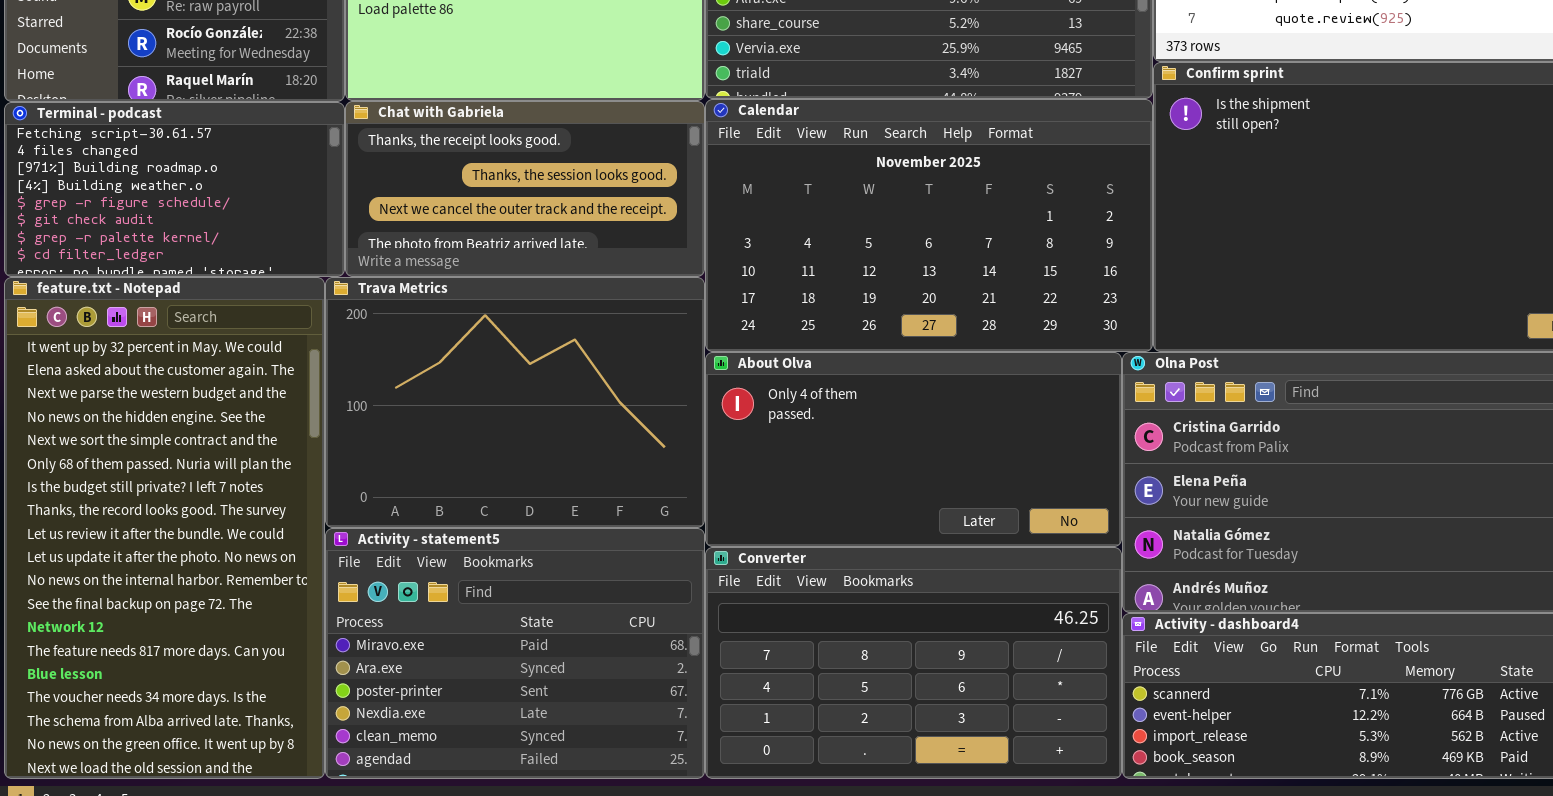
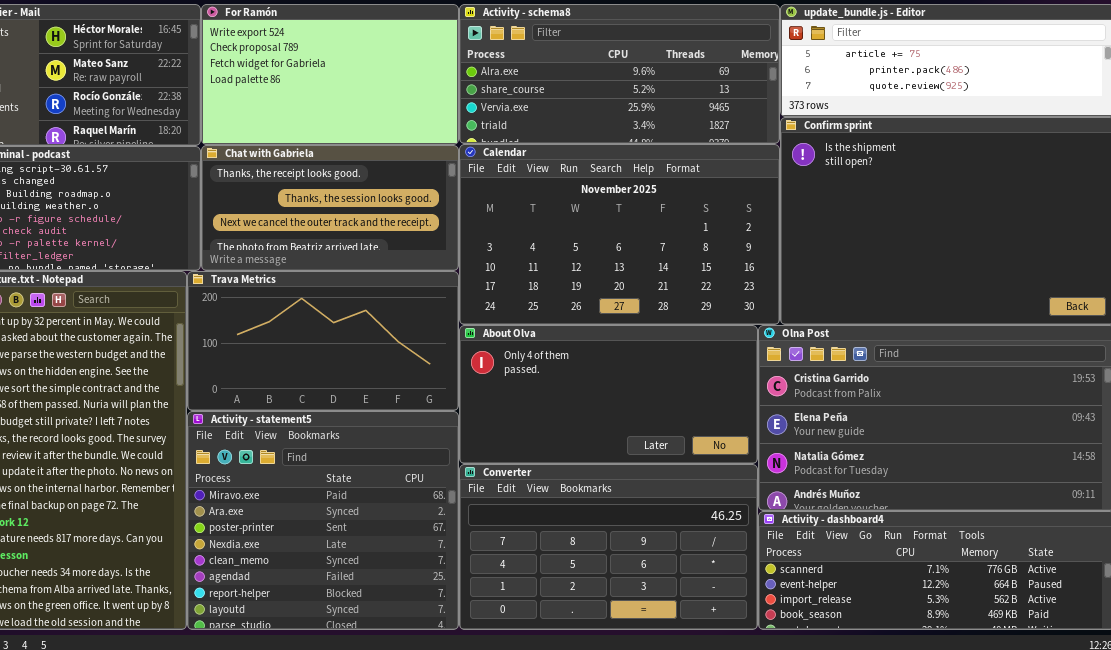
Trava Metrics: [325,277,705,528] -> [187,271,459,411], resized
Activity - statement5: [325,528,705,779] -> [187,411,459,630], resized

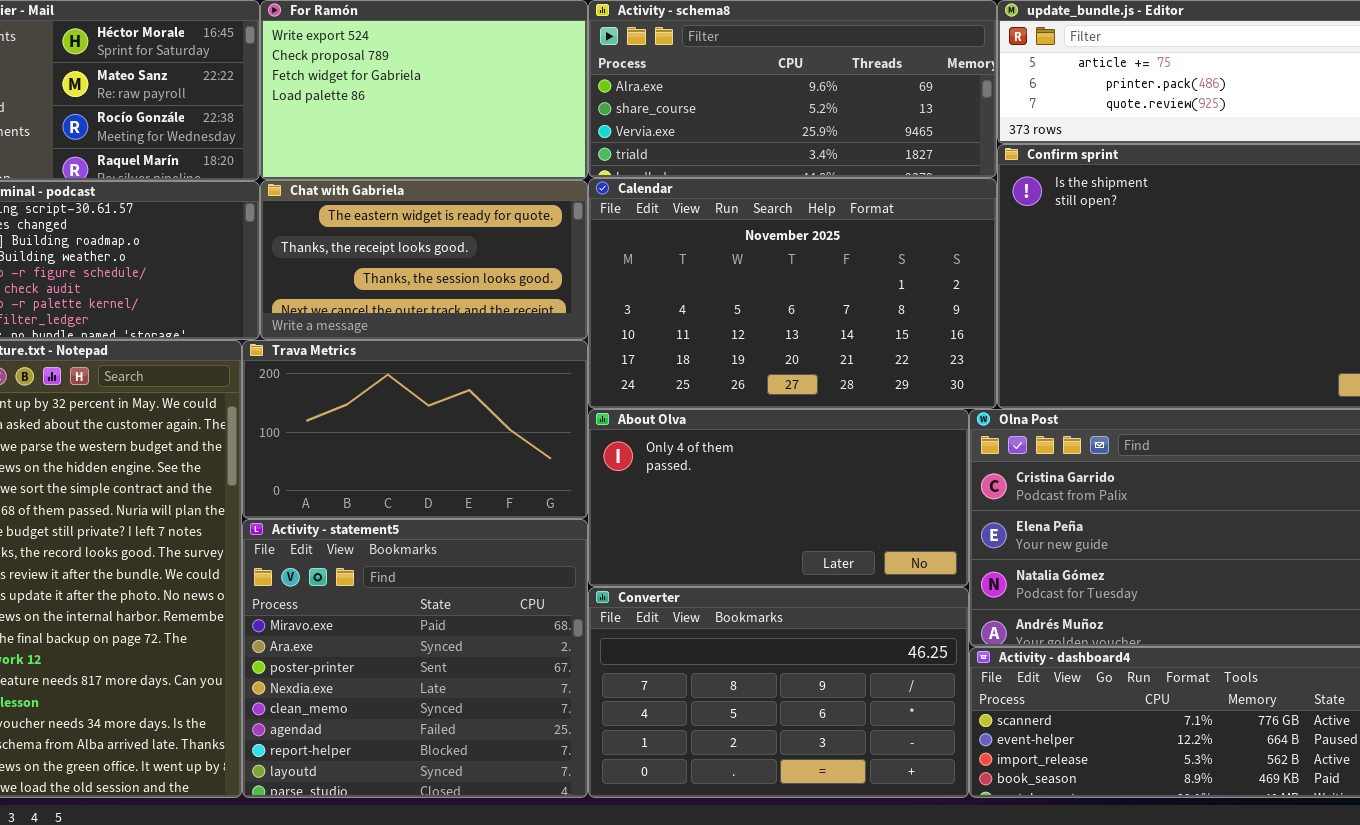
Chat with Gabriela: [201,145,459,271] -> [260,180,588,340], scrolled up 1 row

